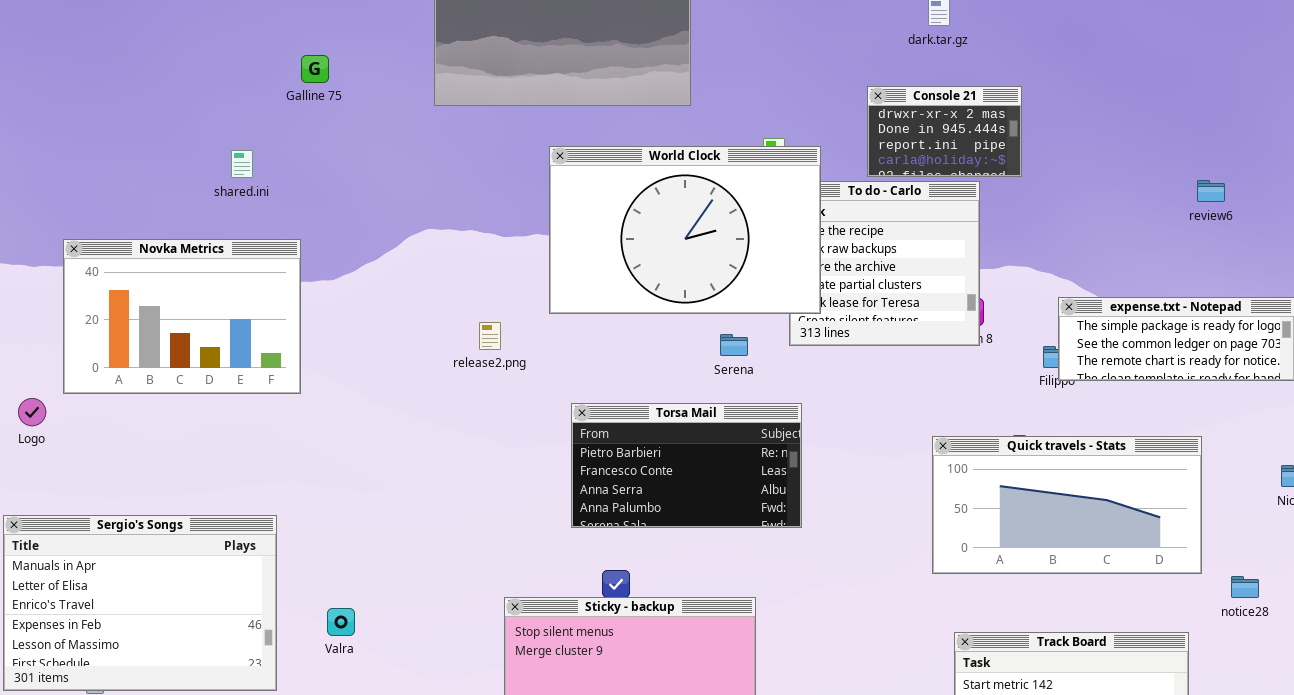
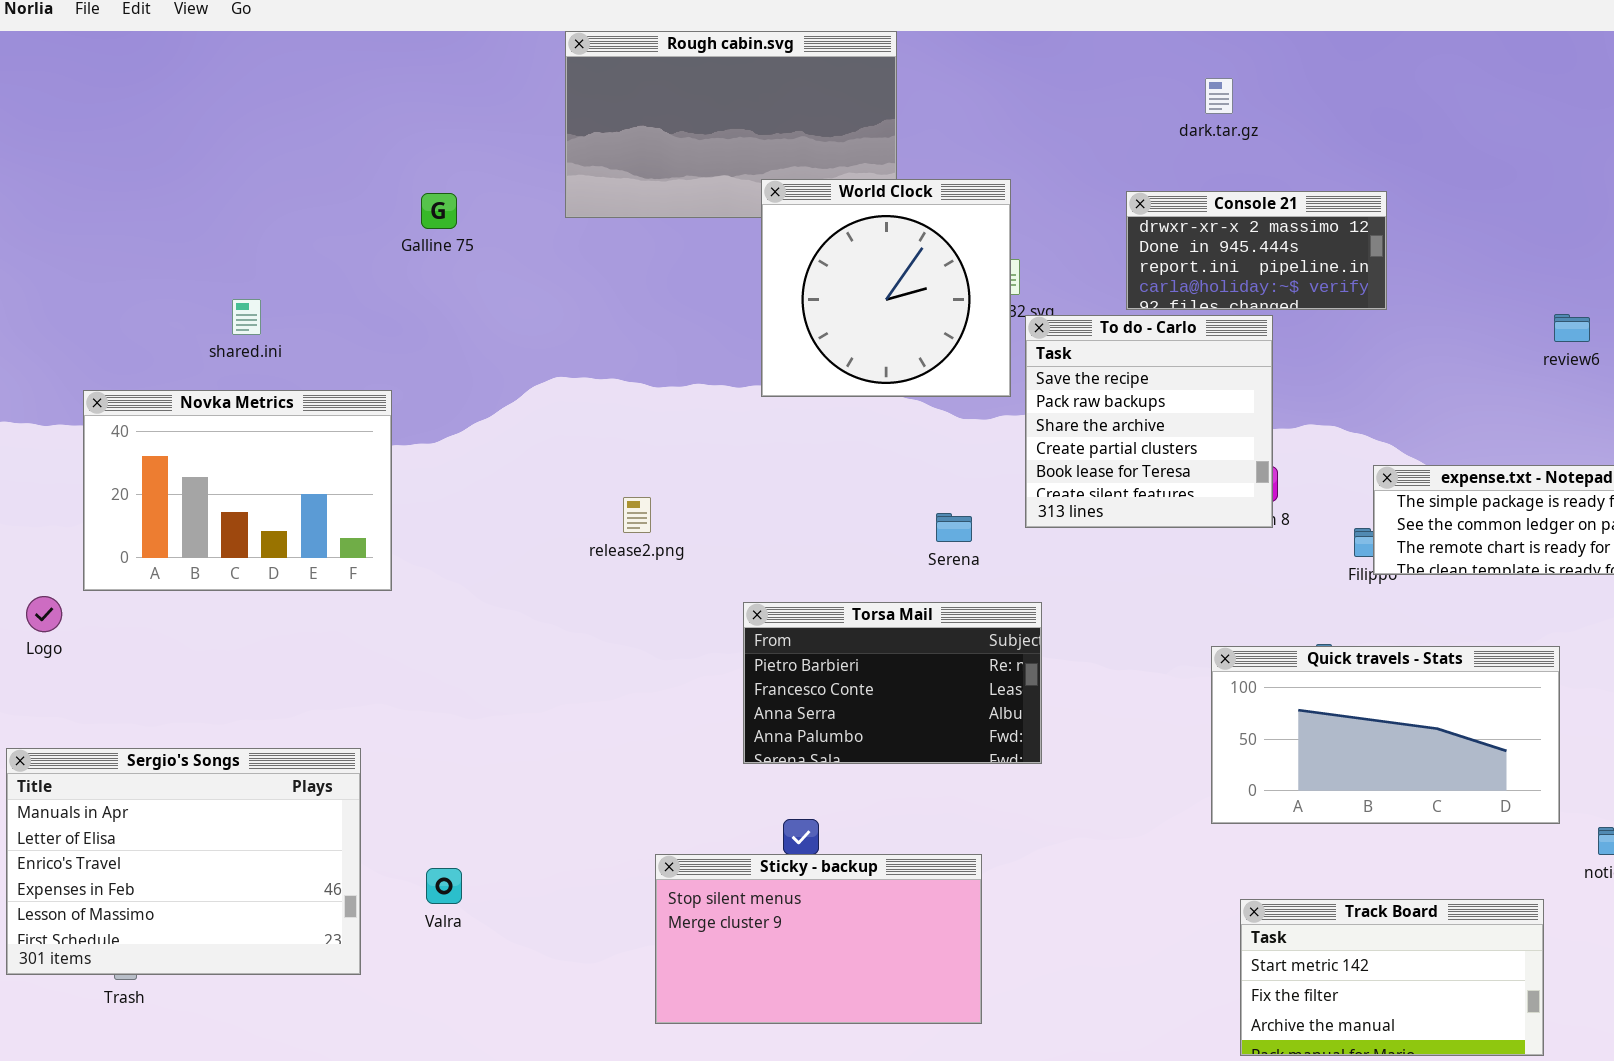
Galline 75: [301,55,329,83] -> [421,193,457,229], moved
Console 21: [867,86,1022,177] -> [1126,191,1387,310], resized
World Clock: [549,146,821,314] -> [761,179,1011,397], moved, resized
shared.ini: [231,150,253,178] -> [232,299,261,335], moved

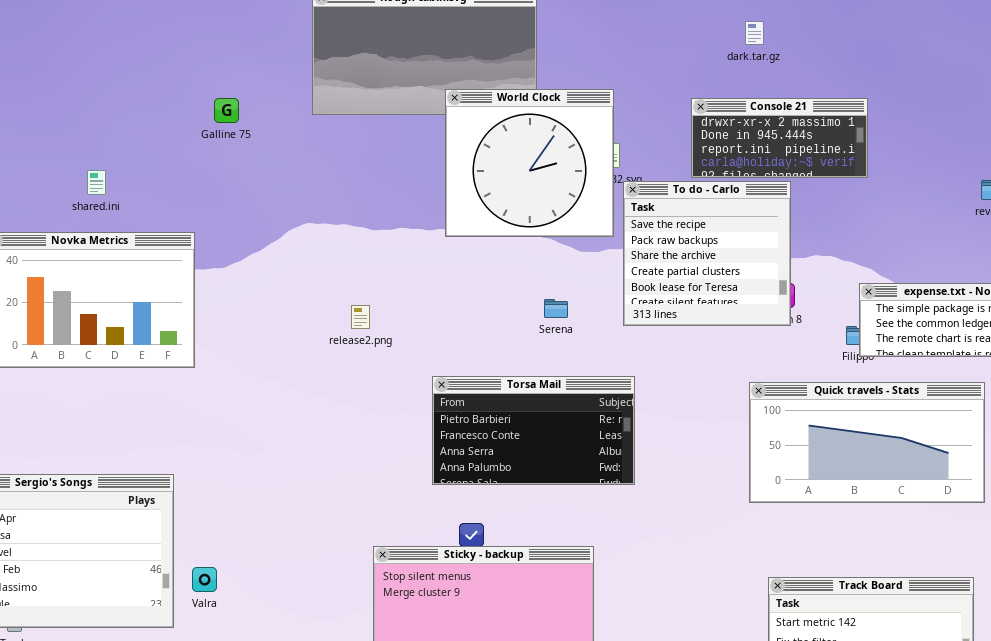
Serena: [936,513,972,542] -> [544,299,568,318], moved
Quick travels - Stats: [1211,646,1560,824] -> [749,382,985,503], moved
Valra: [426,868,462,904] -> [192,567,217,592], moved

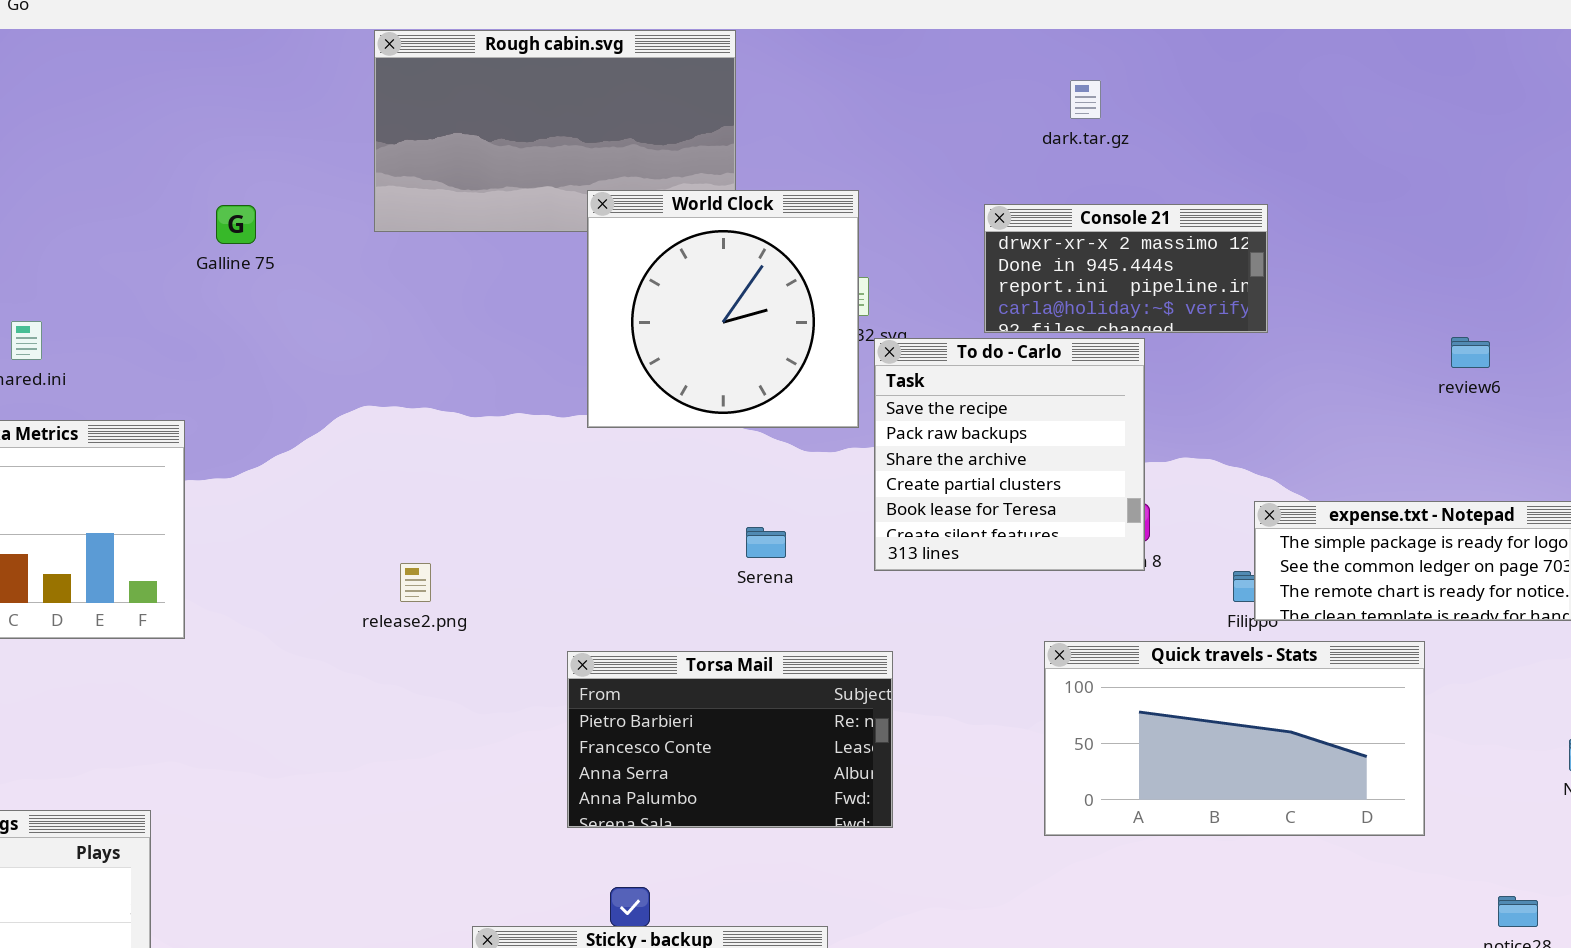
release2.png: [351,305,370,329] -> [400,563,431,602], moved
Quick travels - Stats: [749,382,985,503] -> [1044,641,1425,836], moved

